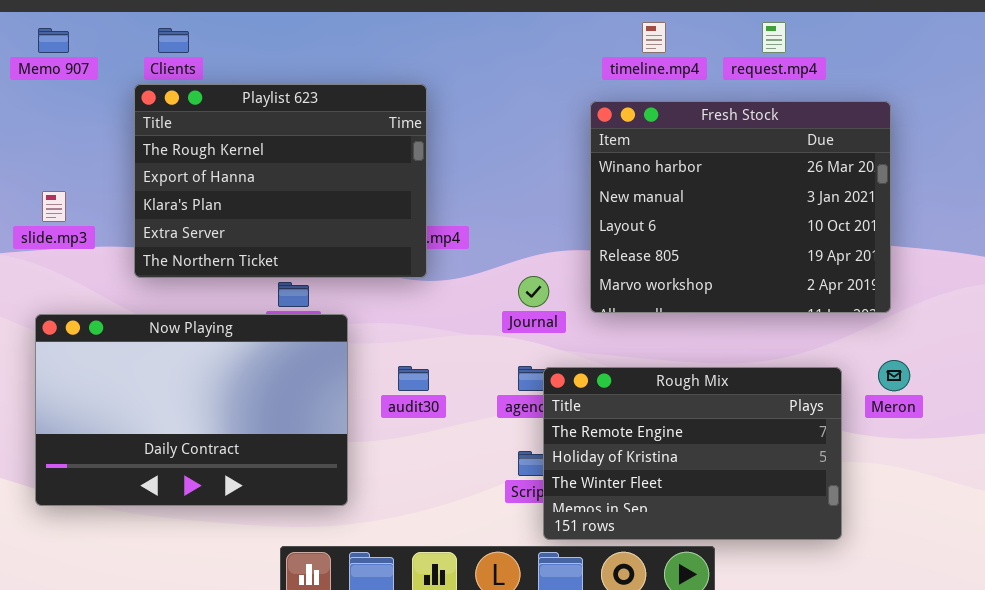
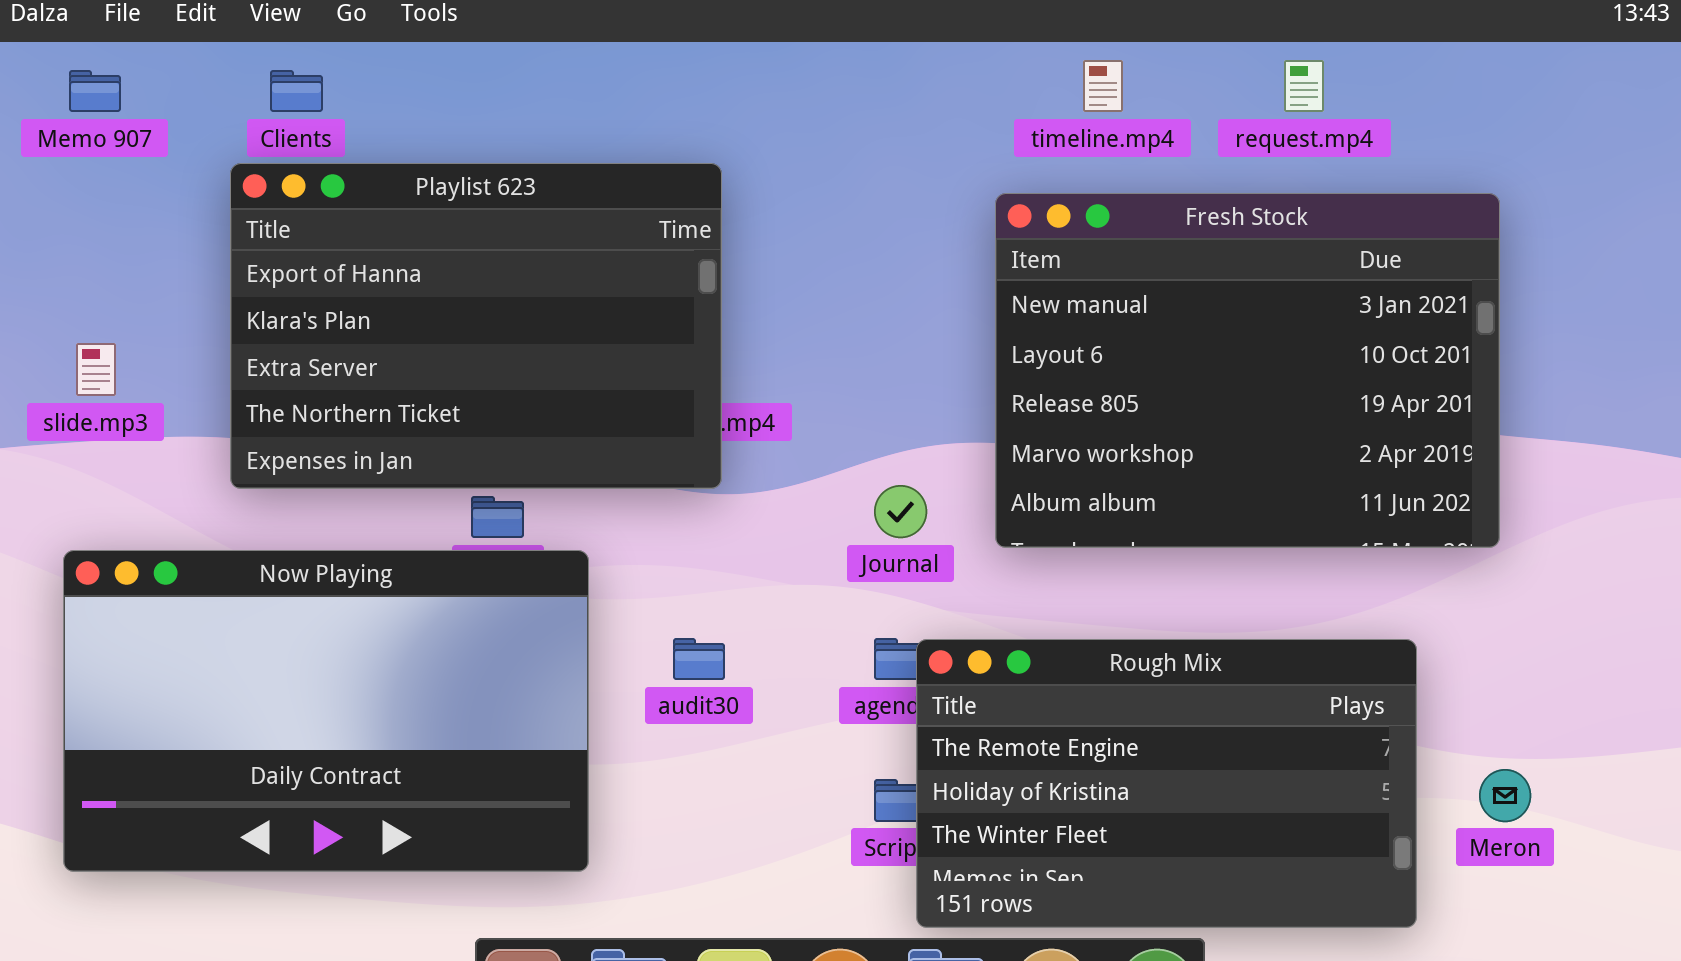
Playlist 623: [134,84,427,278] -> [230,163,722,489], scrolled down 1 row
Fresh Stock: [590,101,891,313] -> [995,193,1500,548], scrolled down 1 row
Meron: [878,360,910,391] -> [1479,769,1531,822], moved

